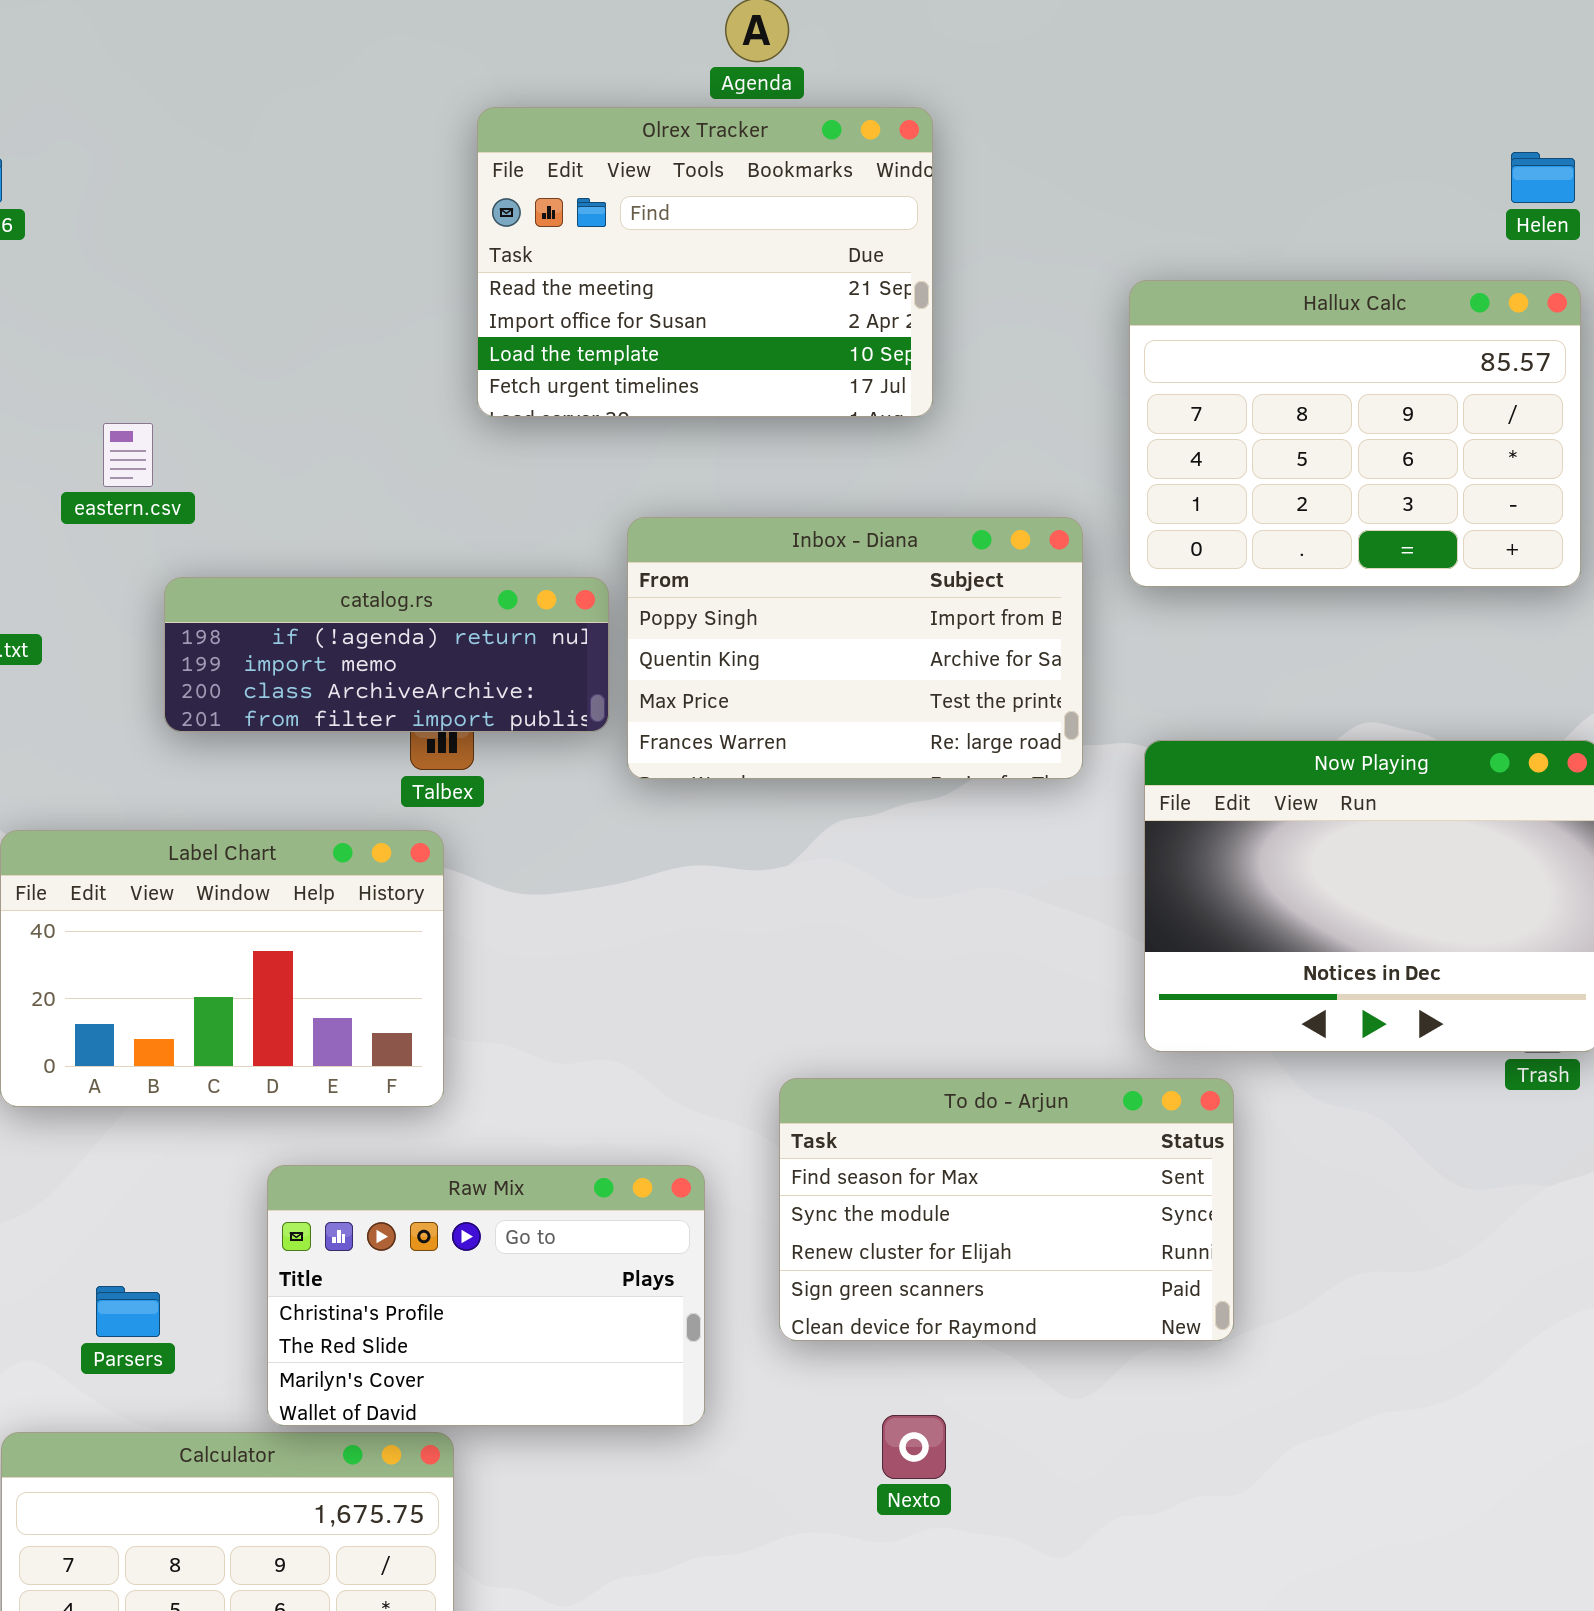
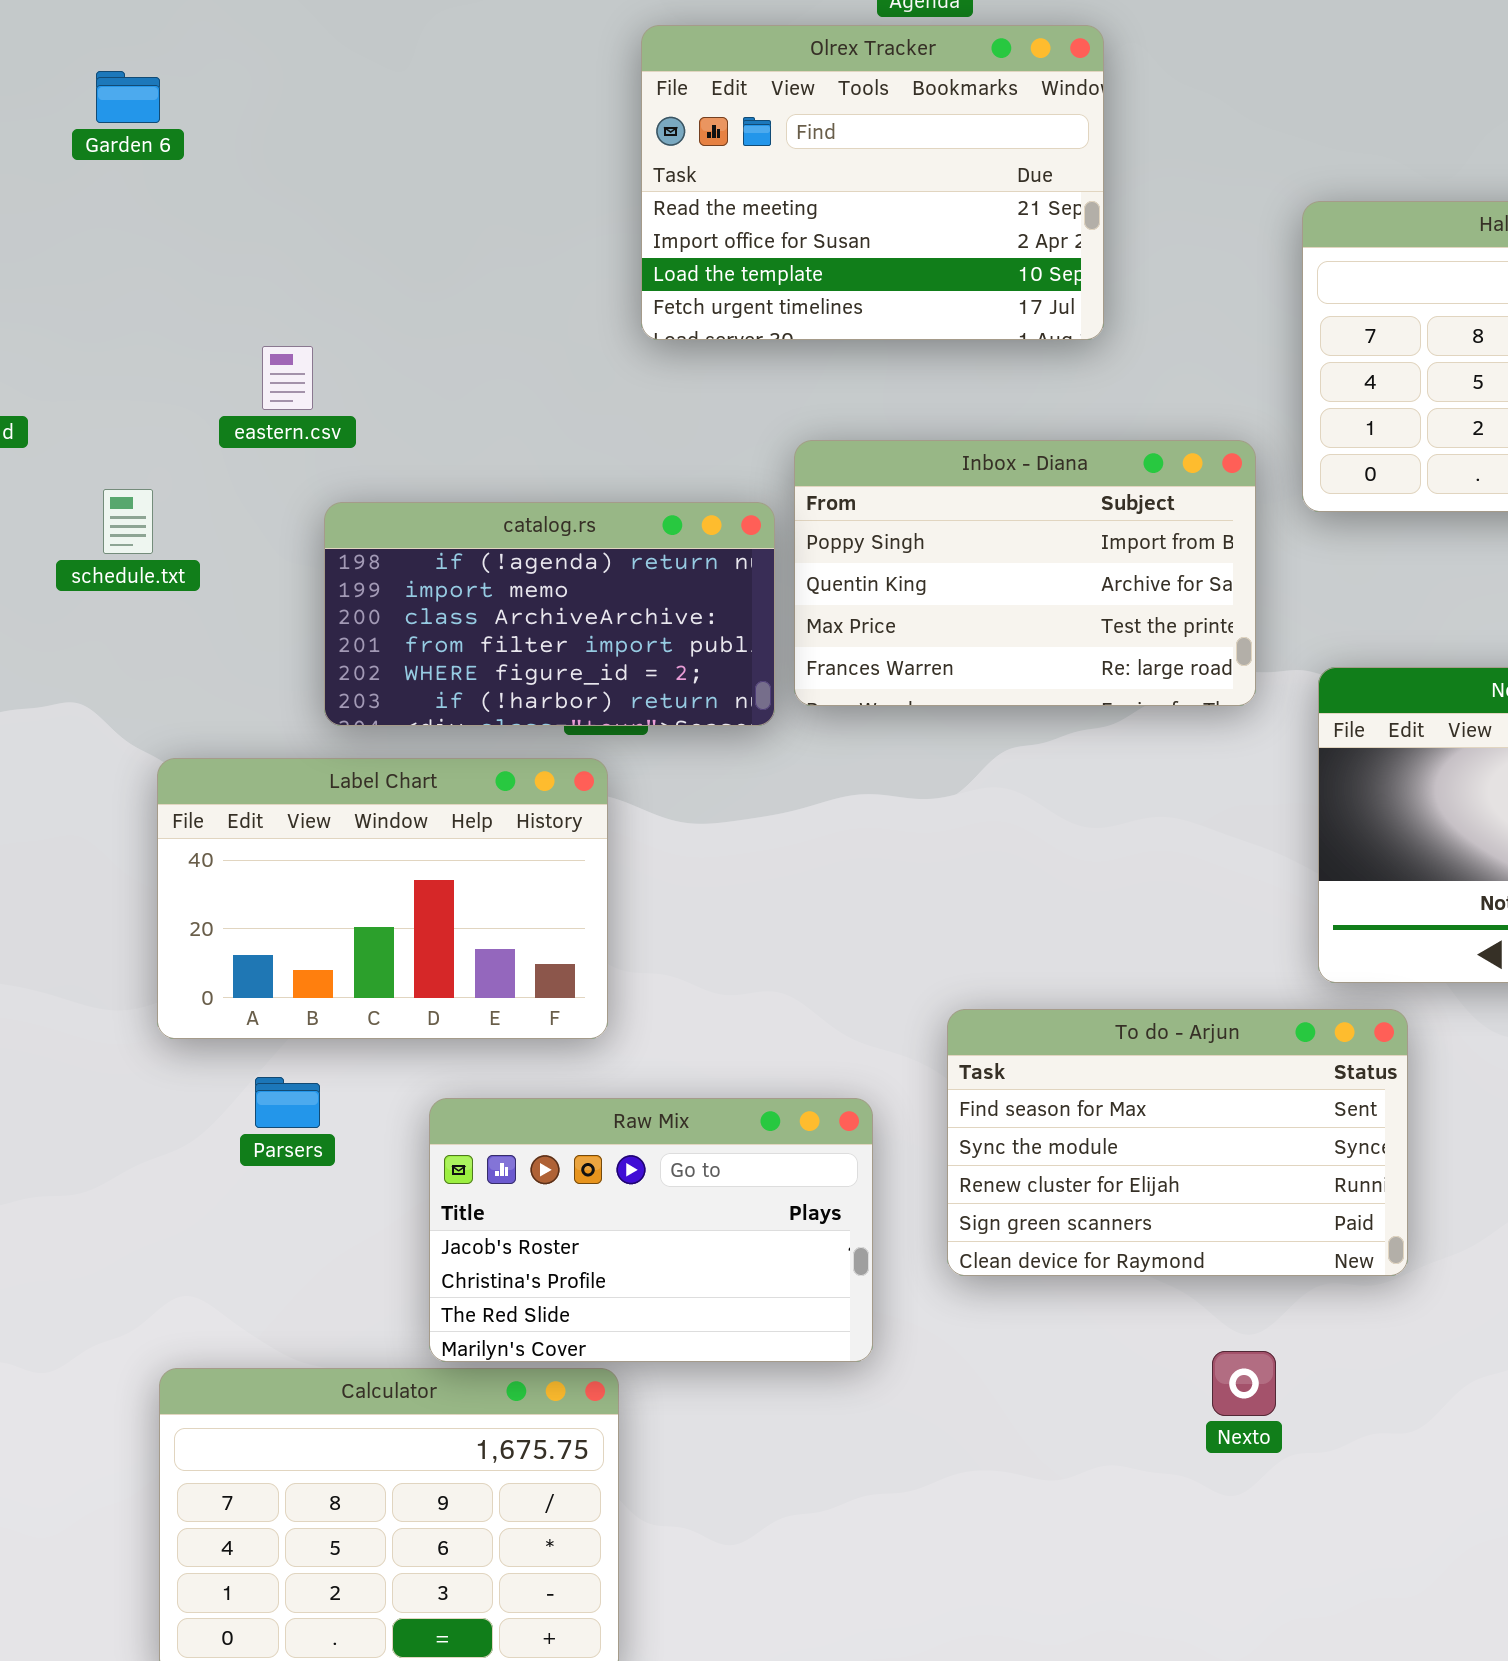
catalog.rs: [164,577,609,732] -> [324,502,775,726], resized
Raw Mix: [267,1165,705,1426] -> [429,1098,873,1362], scrolled up 1 row
Parsers: [96,1286,160,1337] -> [255,1077,320,1128], moved
Nexto: [882,1415,946,1479] -> [1212,1351,1276,1416], moved

